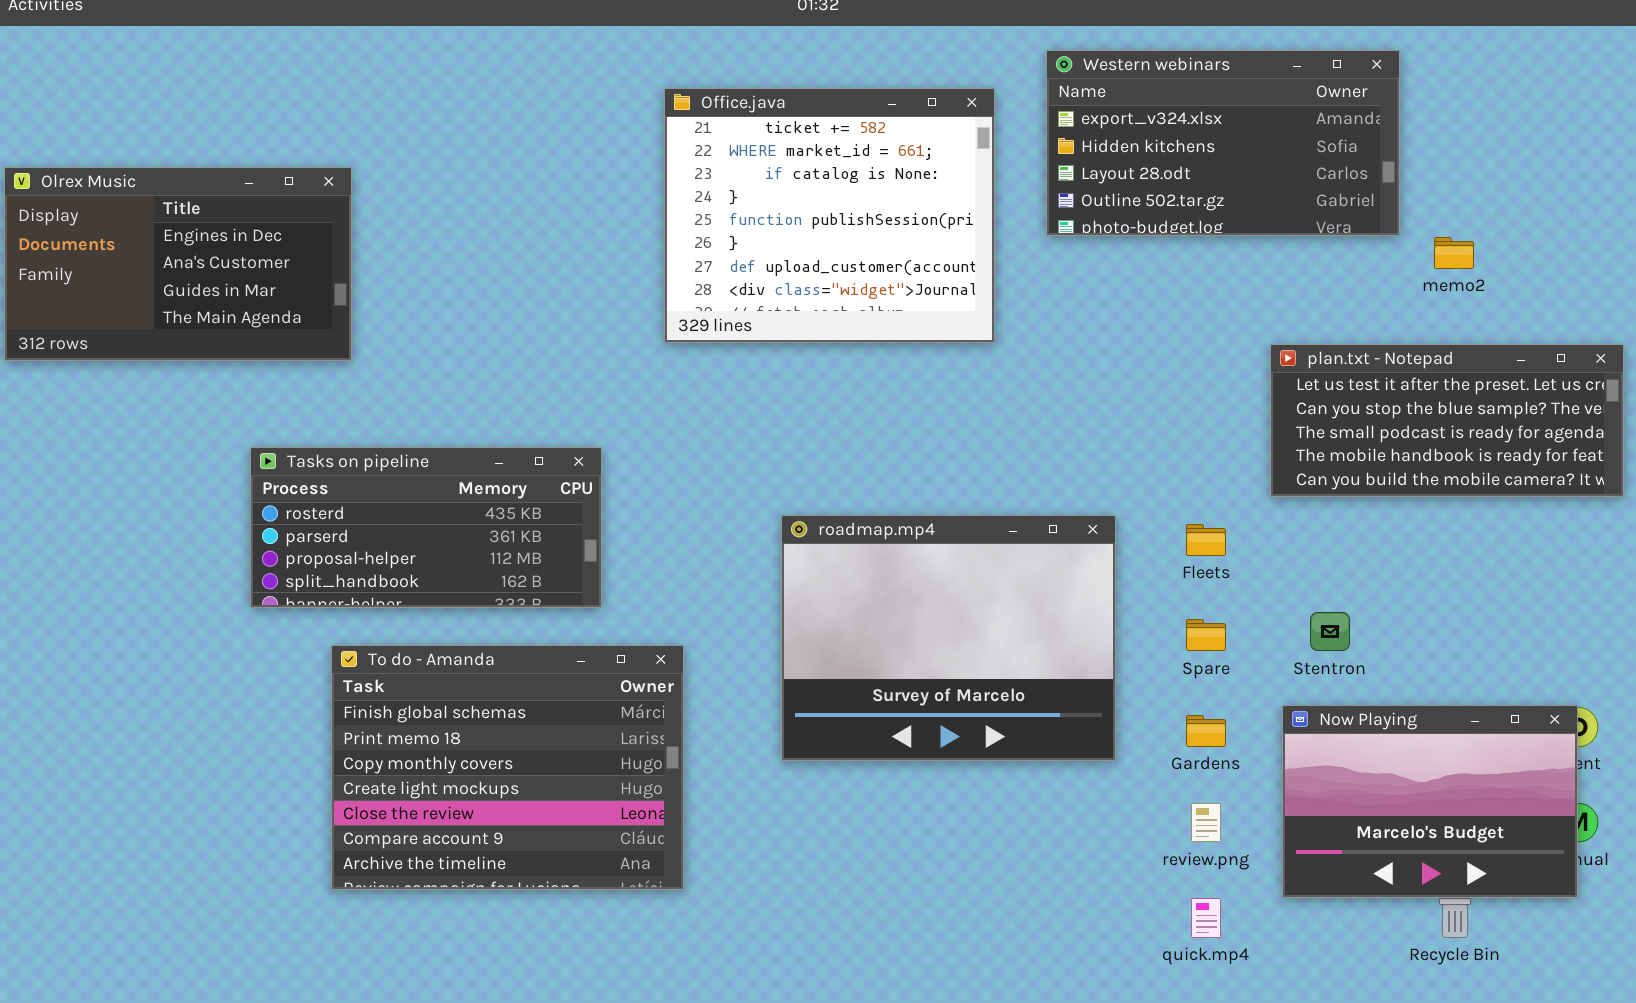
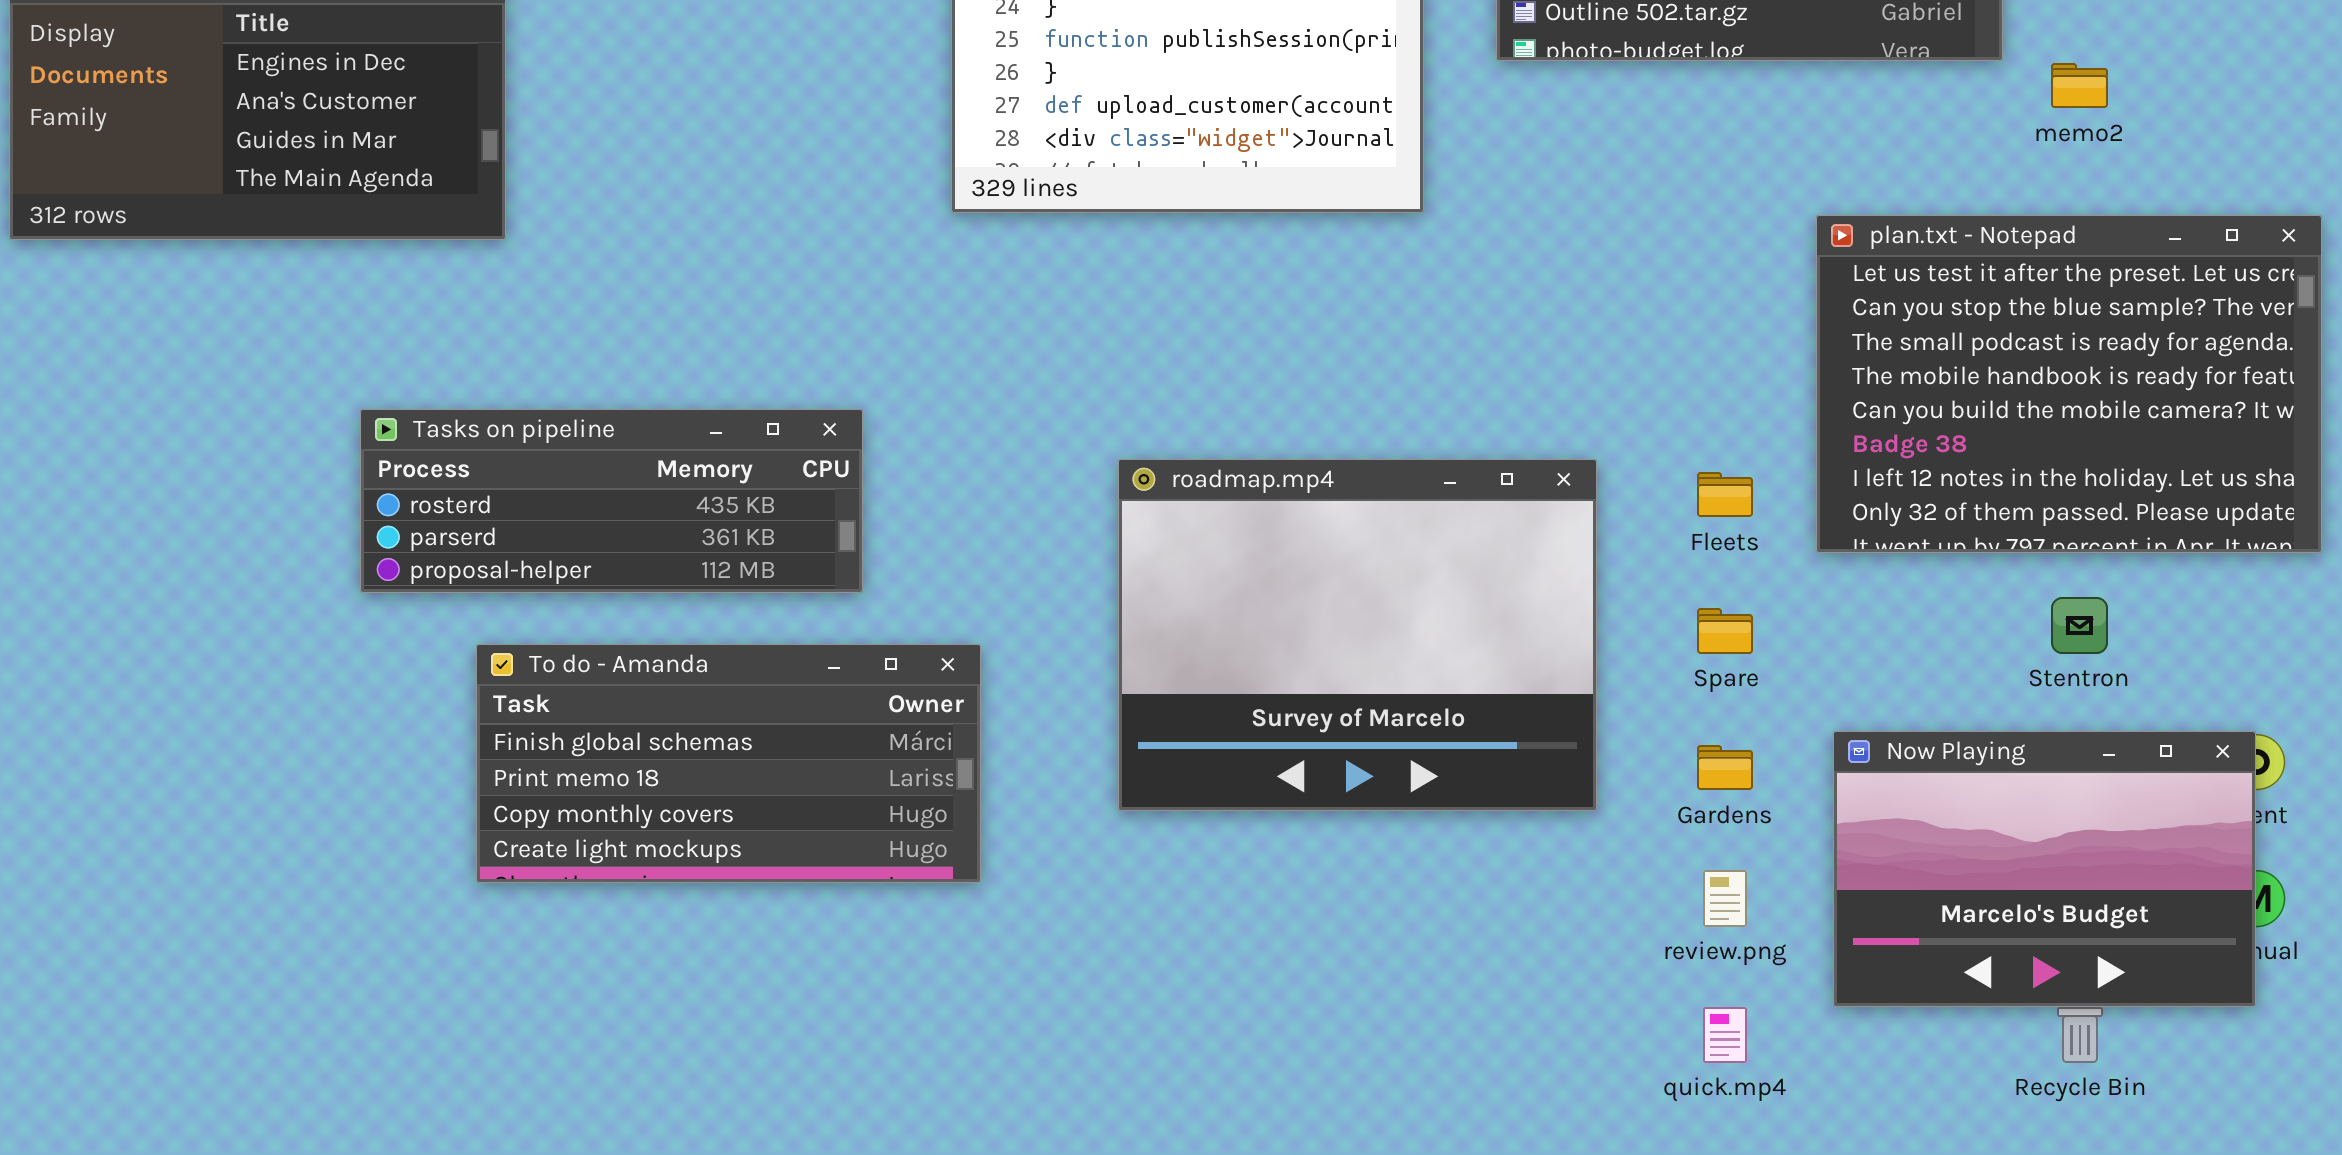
plan.txt - Notepad: [1270,344,1624,497] -> [1816,215,2322,553], resized
Tasks on pipeline: [250,447,602,608] -> [360,409,863,593], resized
Stentron: [1310,612,1350,651] -> [2051,597,2108,654], moved
To do - Amanda: [331,645,684,890] -> [476,644,981,883], resized

